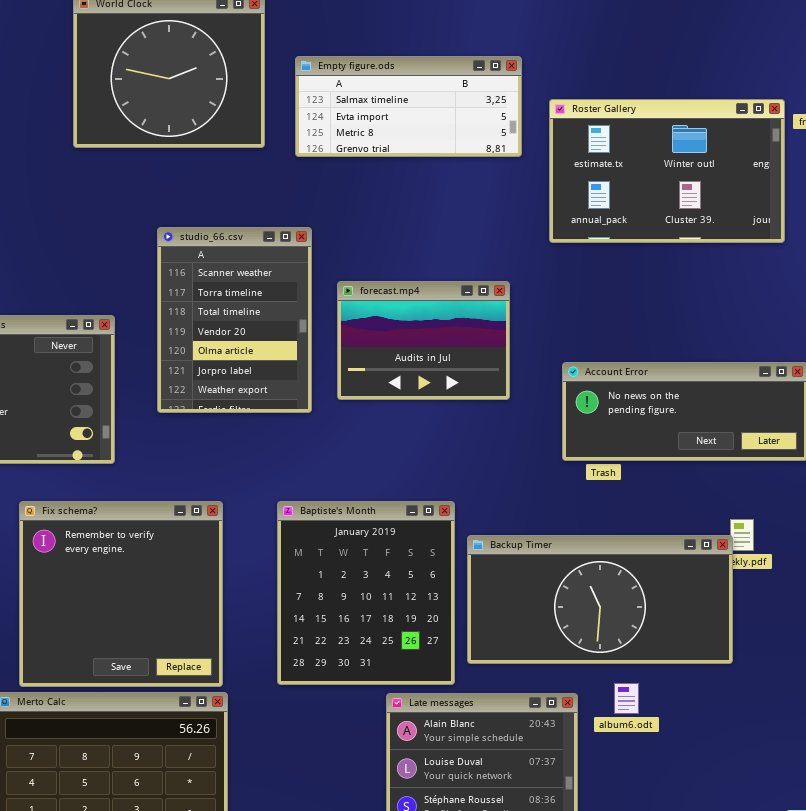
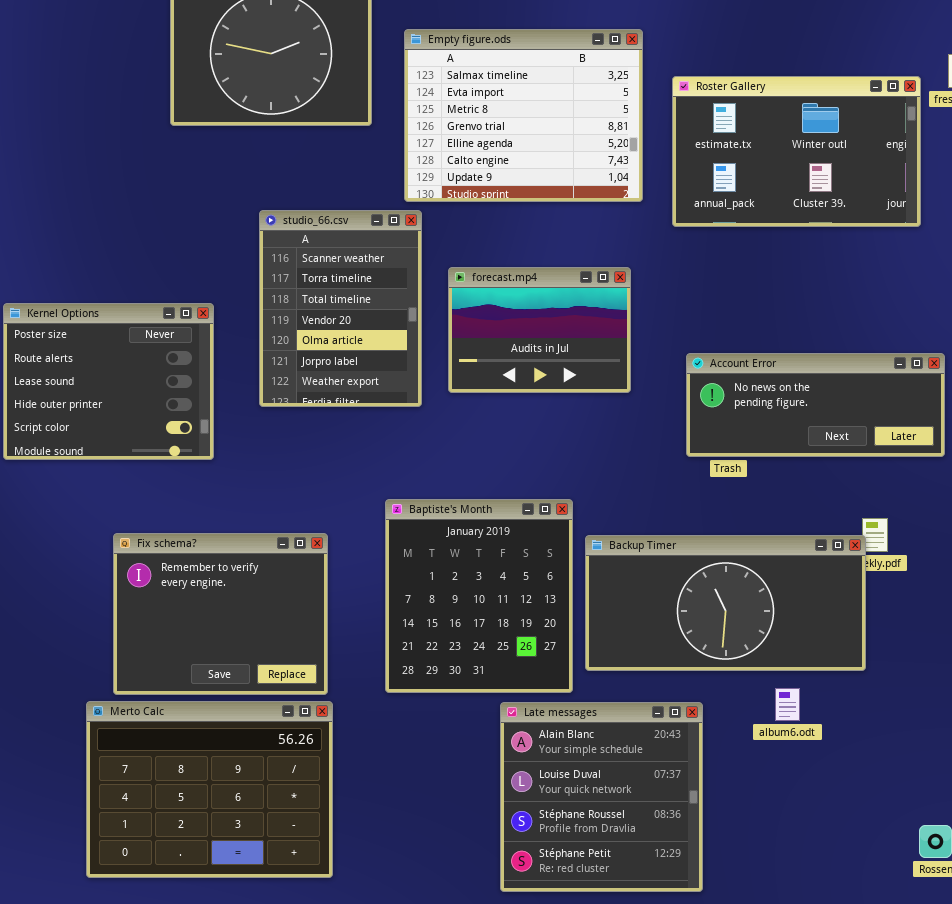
Empty figure.ods: [295,56,522,157] -> [404,29,643,202], resized
Fix schema?: [19,501,223,687] -> [113,533,328,695], resized
album6.odt: [614,683,639,714] -> [775,688,800,721], moved

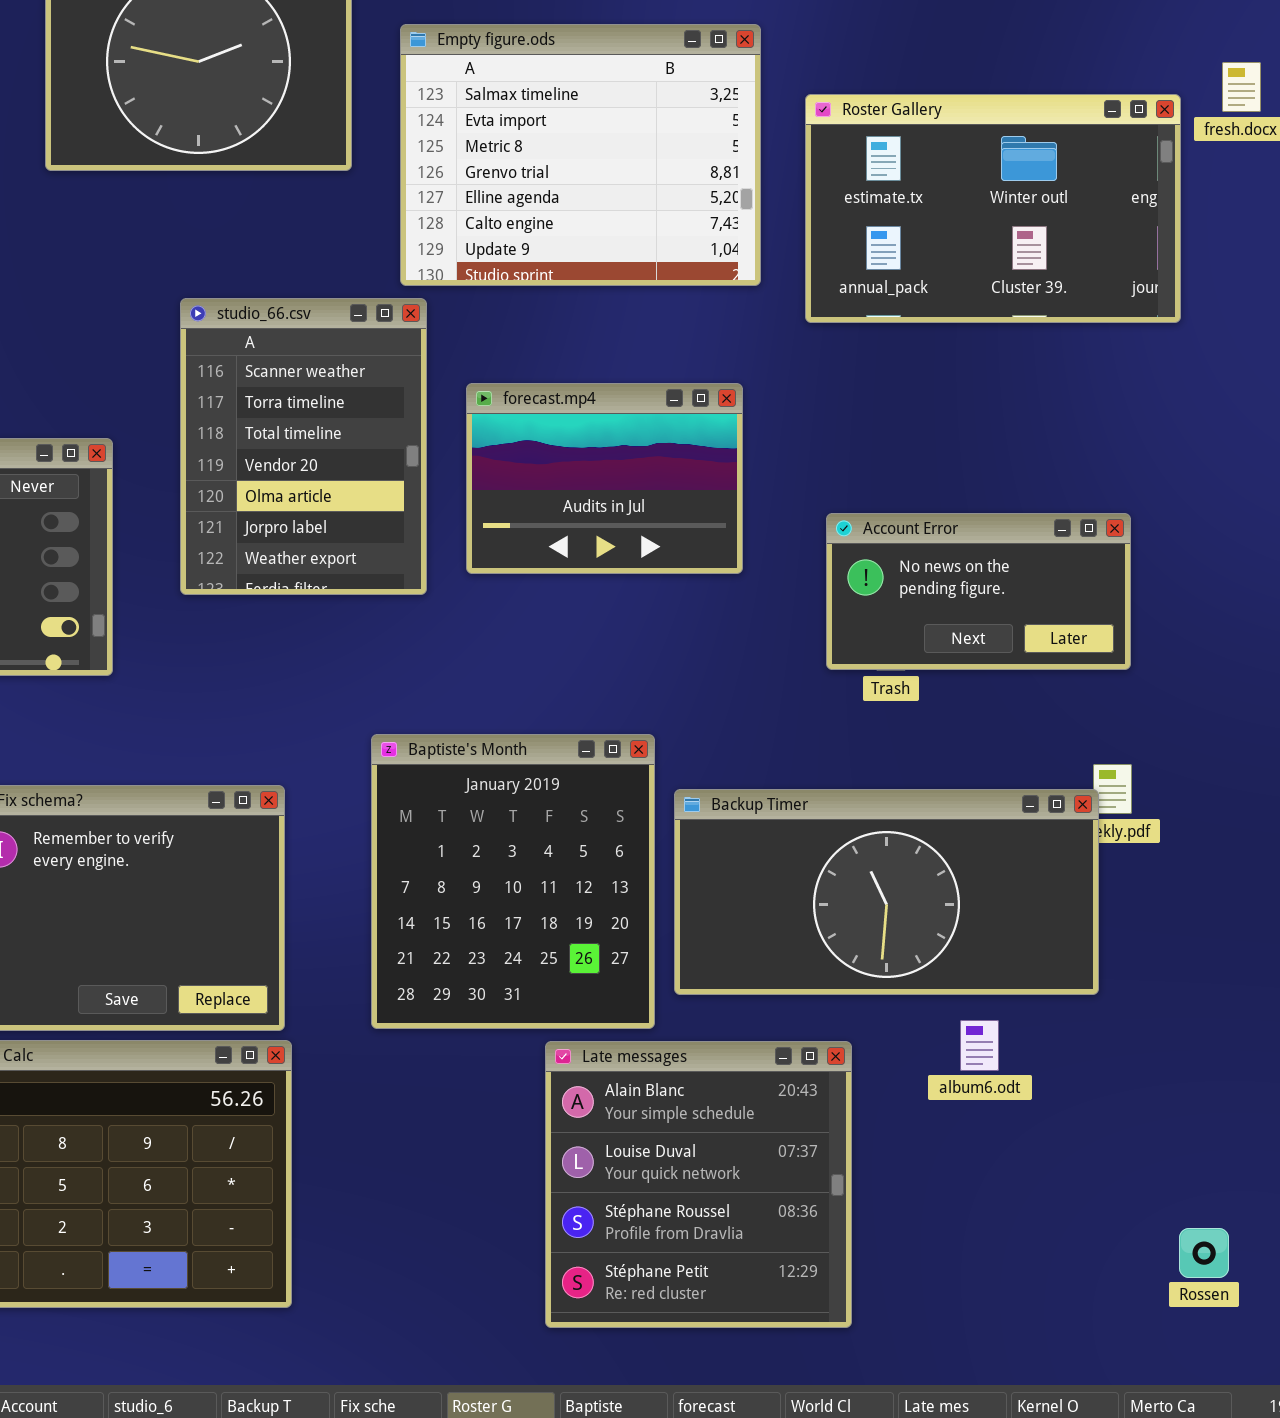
Account Error: [686,353,945,457] -> [826,513,1131,670], resized

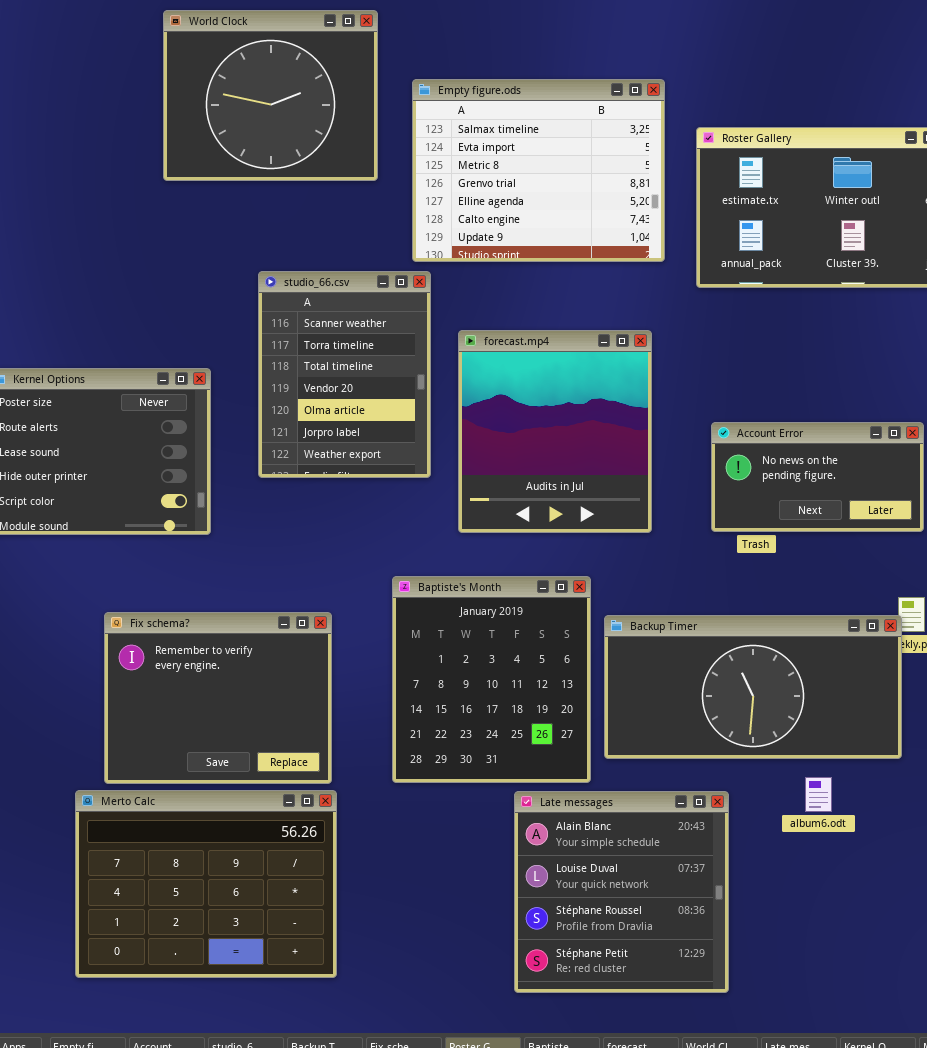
forecast.mp4: [466,383,743,574] -> [458,330,652,533], resized

